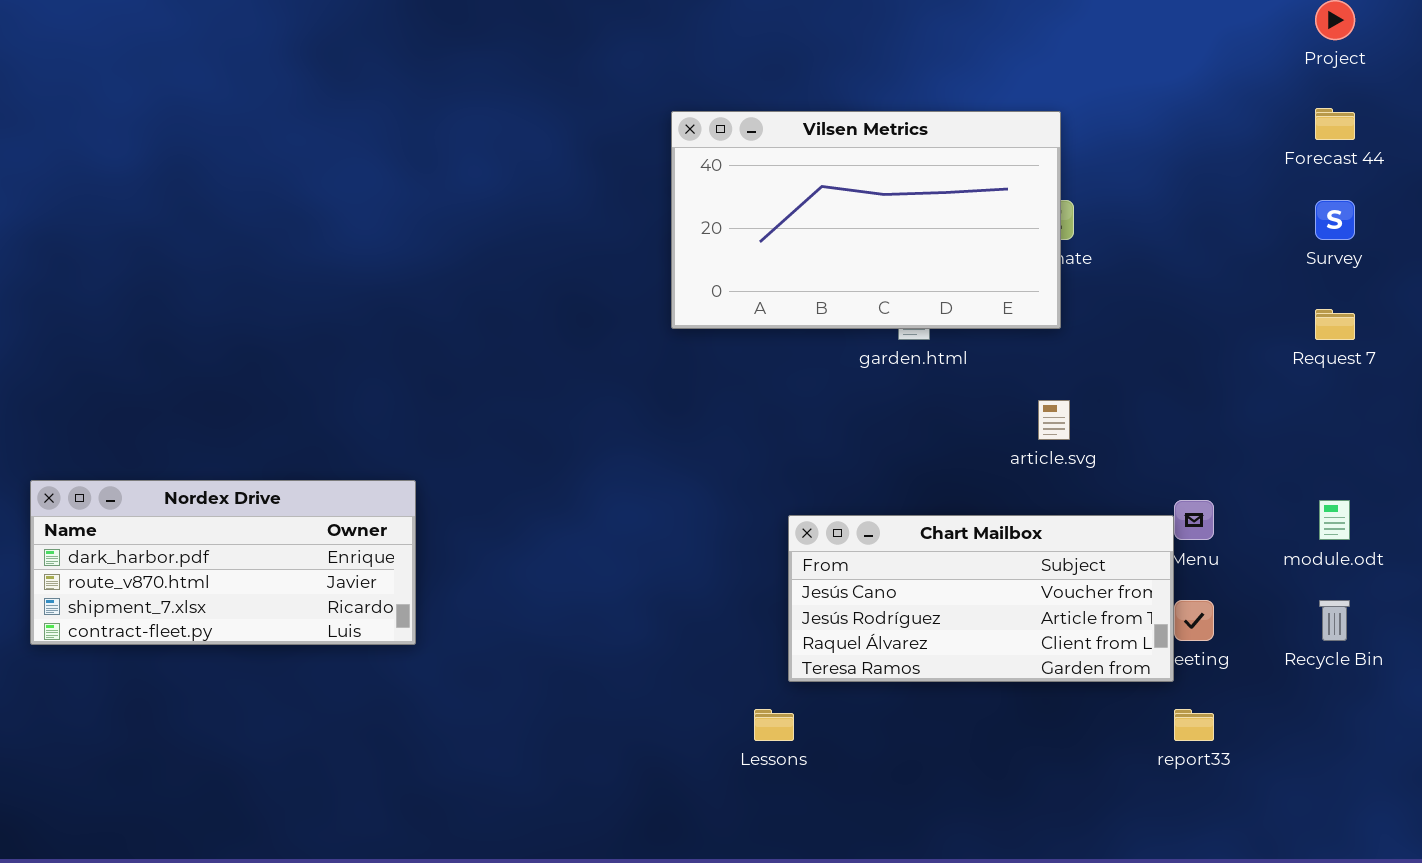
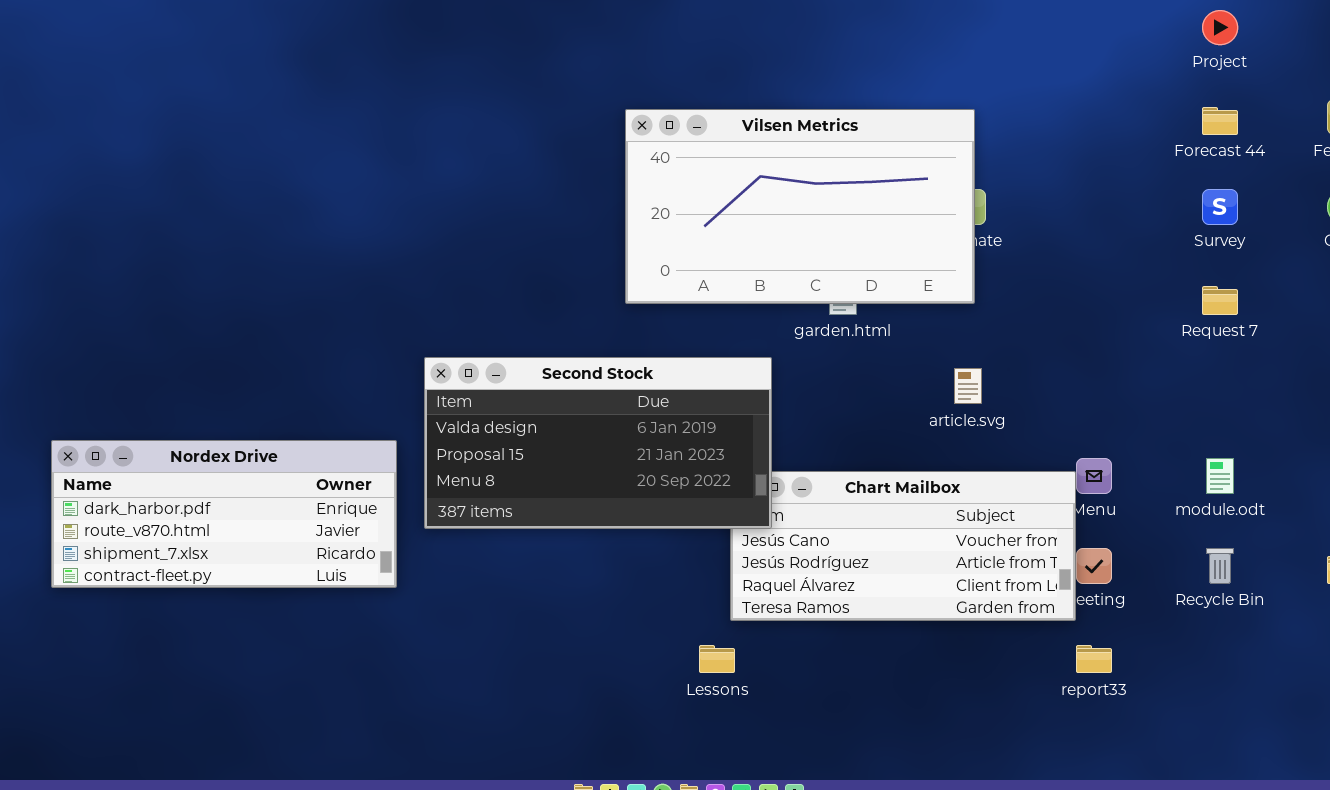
Second Stock: none -> [424,357,772,529], opened

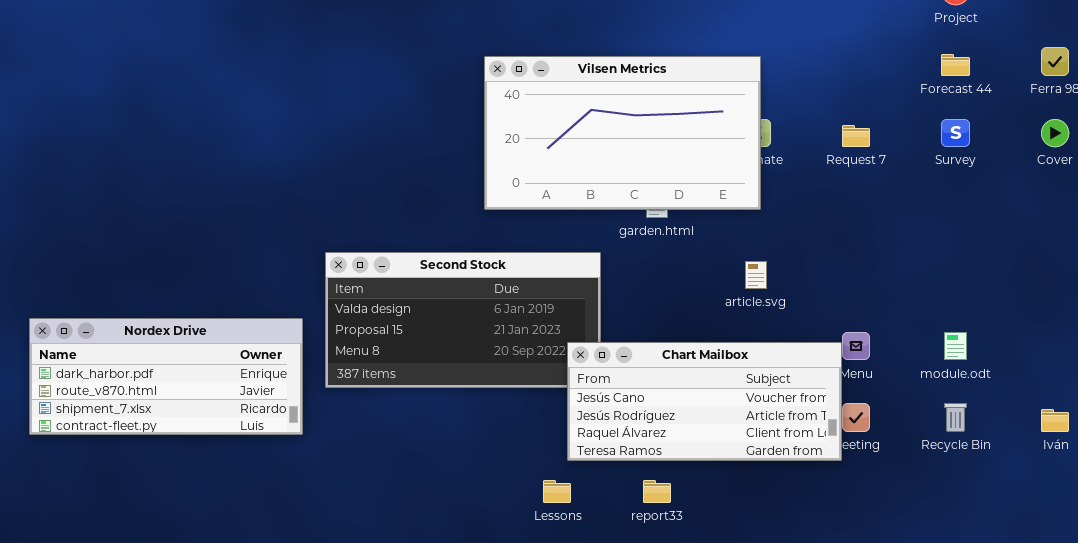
Request 7: [1202,286,1238,315] -> [842,125,870,147], moved
Chart Mailbox: [730,471,1076,621] -> [567,342,842,461], raised
report33: [1076,645,1112,673] -> [643,480,671,503], moved

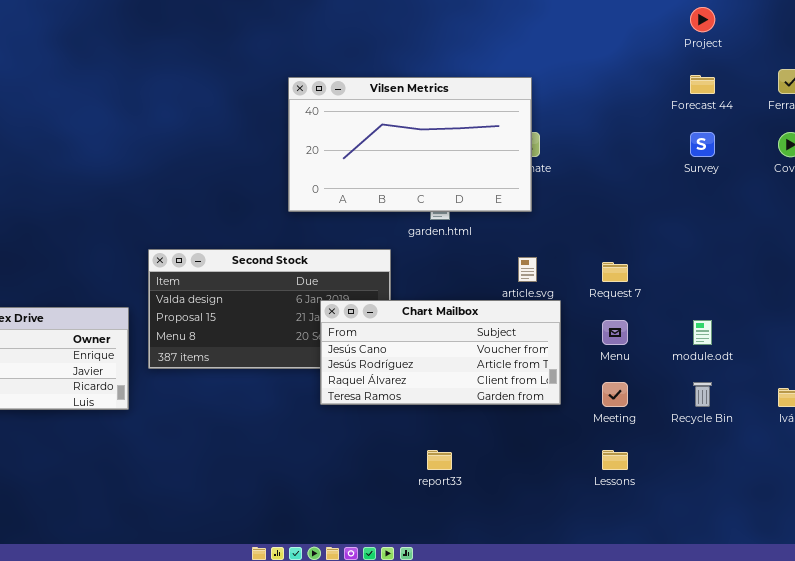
Request 7: [842,125,870,147] -> [602,262,628,282], moved
Chart Mailbox: [567,342,842,461] -> [320,300,561,405], moved
Lessons: [543,480,571,503] -> [602,450,628,470], moved

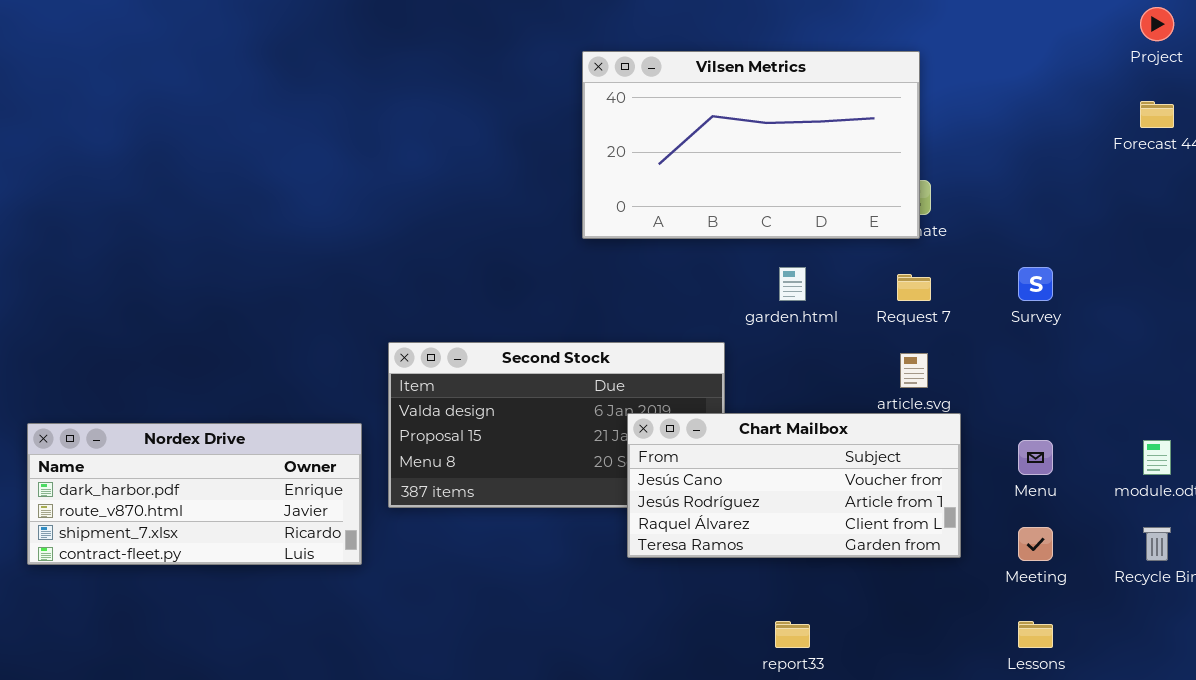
Vilsen Metrics: [288,77,532,212] -> [582,51,920,239], moved
Survey: [690,132,715,157] -> [1018,267,1053,301], moved
Request 7: [602,262,628,282] -> [897,274,931,301], moved

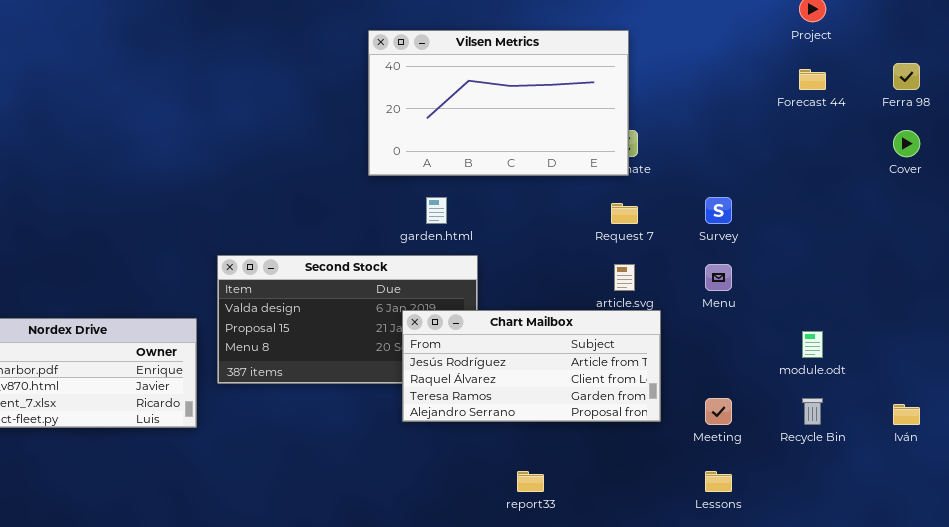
garden.html: [779,267,806,301] -> [426,197,447,224], moved
Chart Mailbox: [627,413,961,558] -> [402,310,661,422], scrolled down 1 row
Menu: [1018,440,1053,475] -> [705,264,732,291], moved

